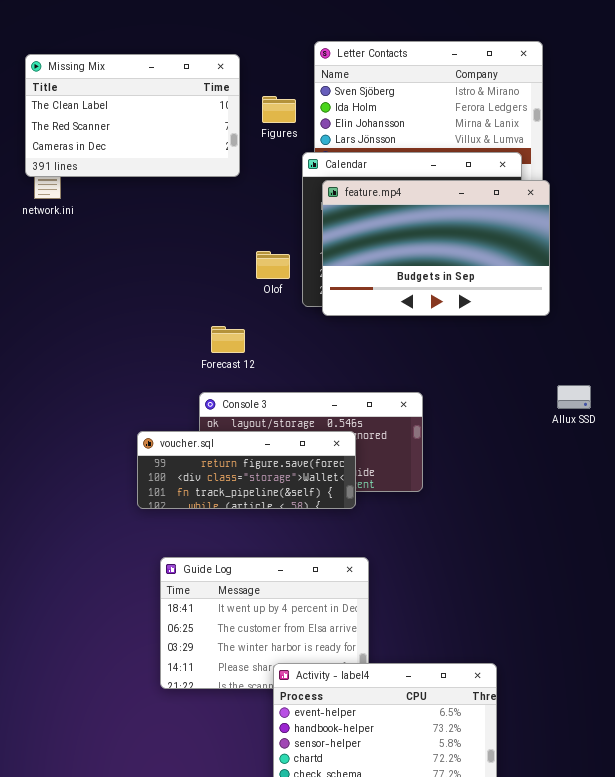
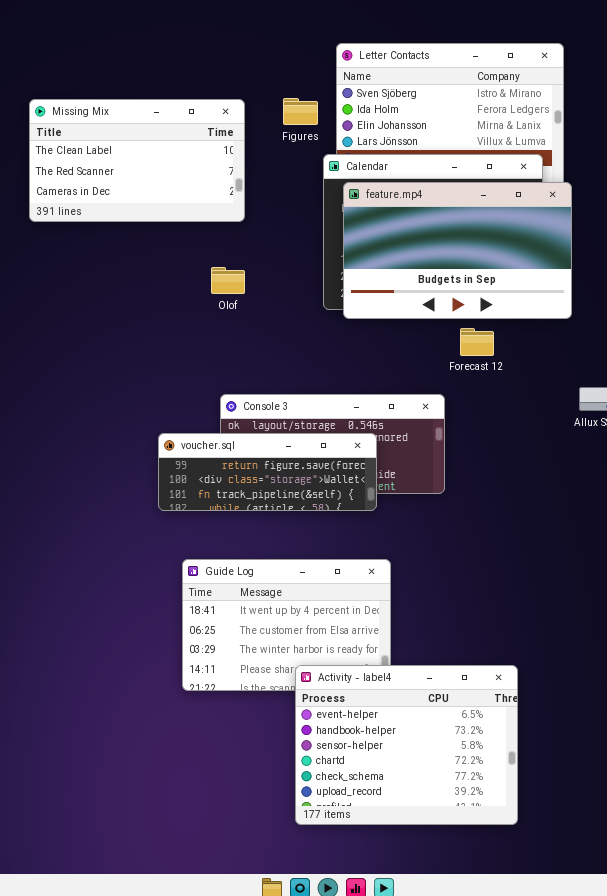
Missing Mix: [25,54,240,177] -> [29,99,245,222], moved
Olof: [256,251,290,279] -> [211,267,245,294], moved
Forecast 12: [211,326,245,353] -> [460,328,494,356], moved

